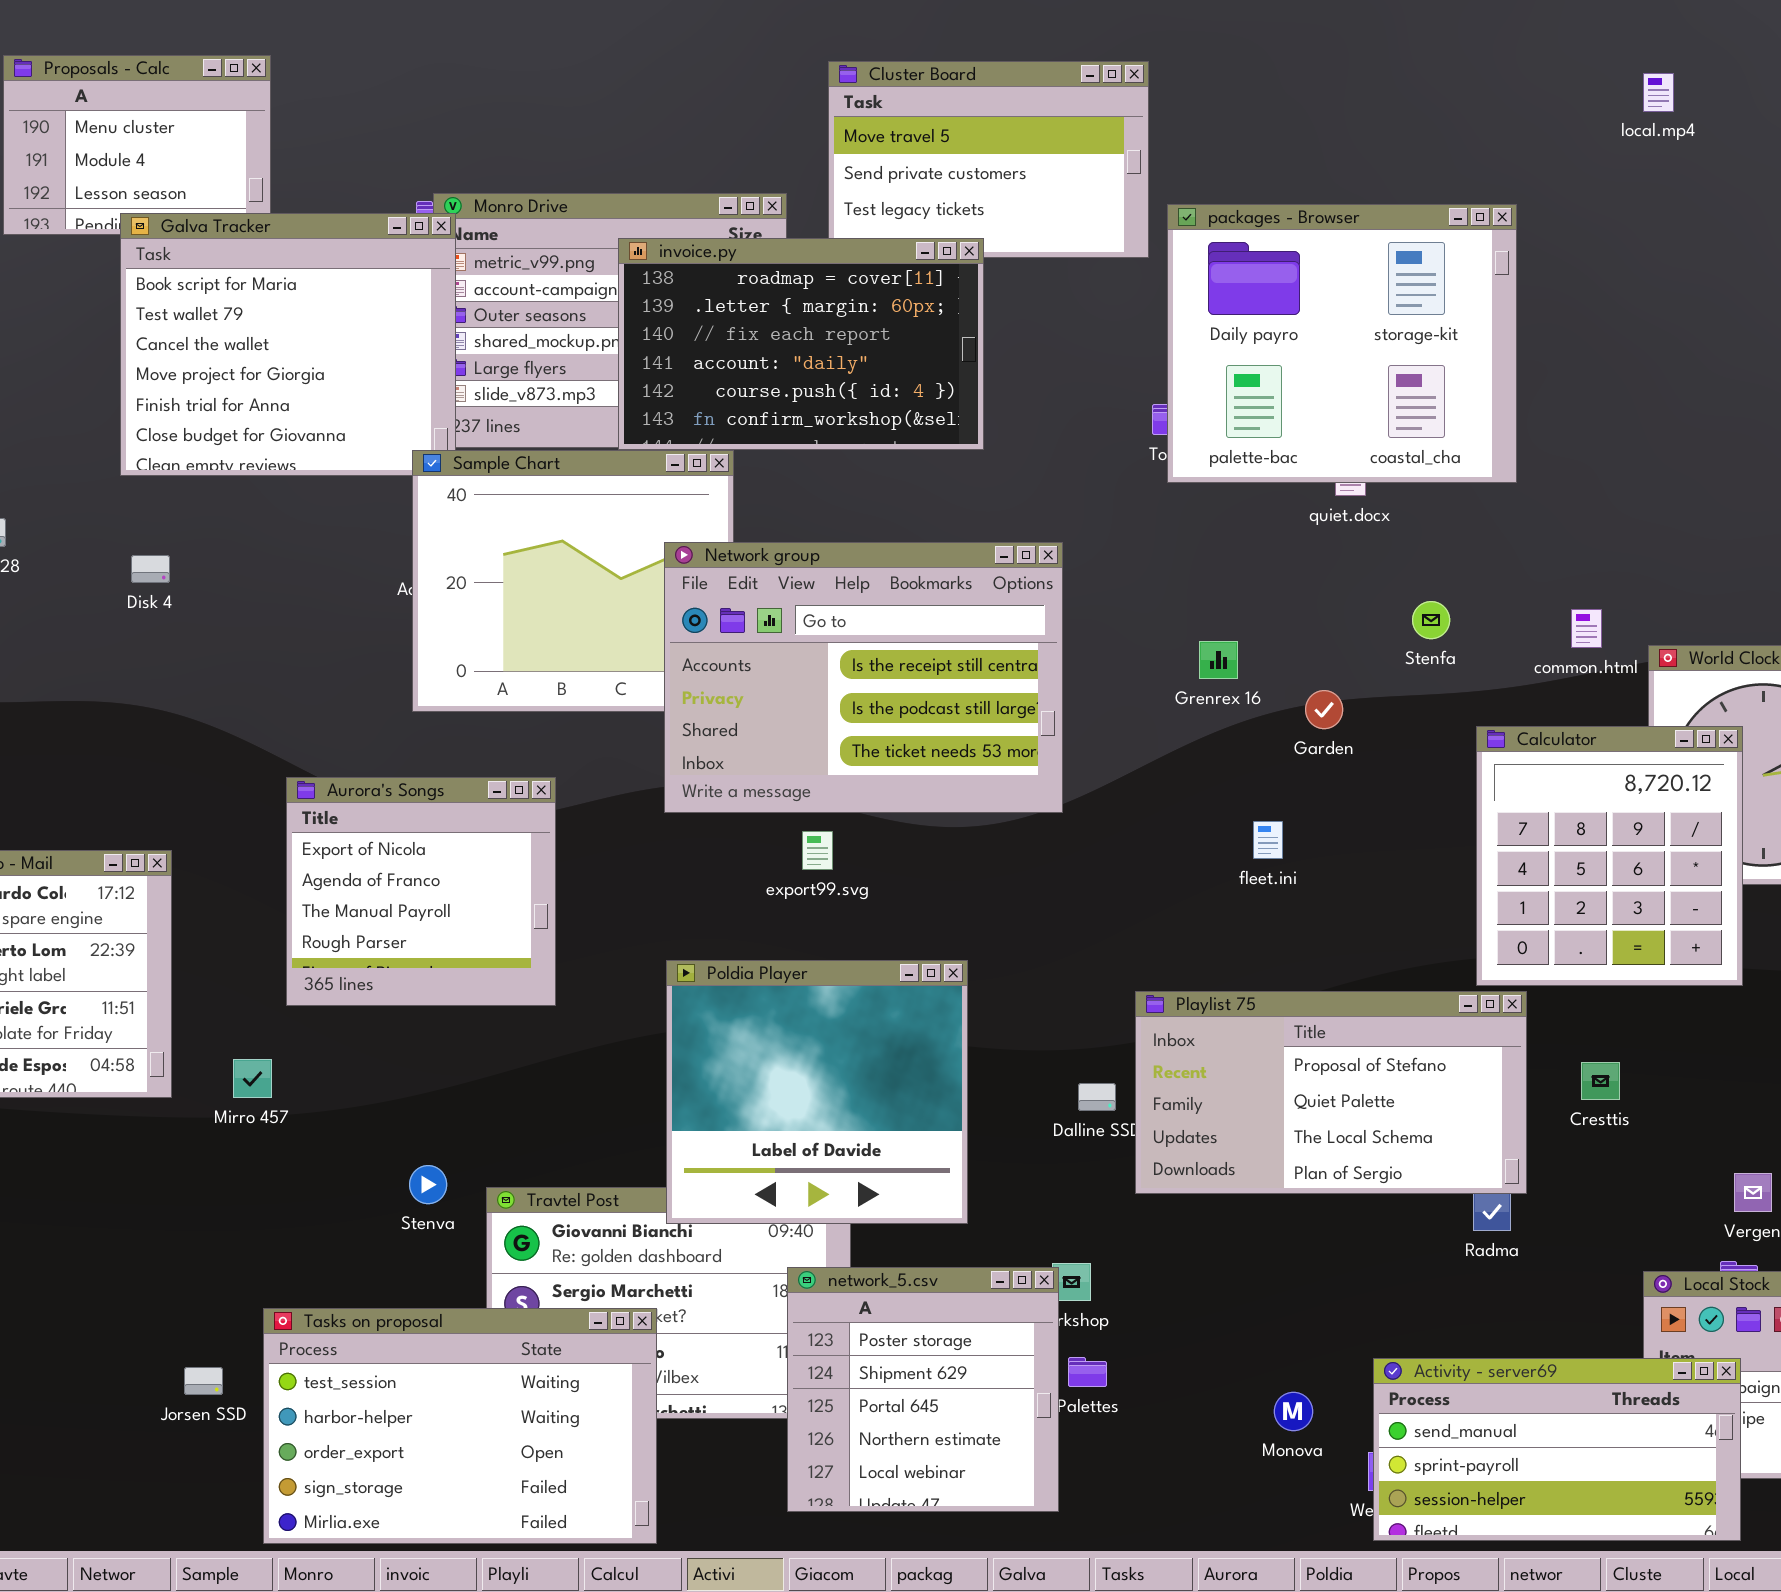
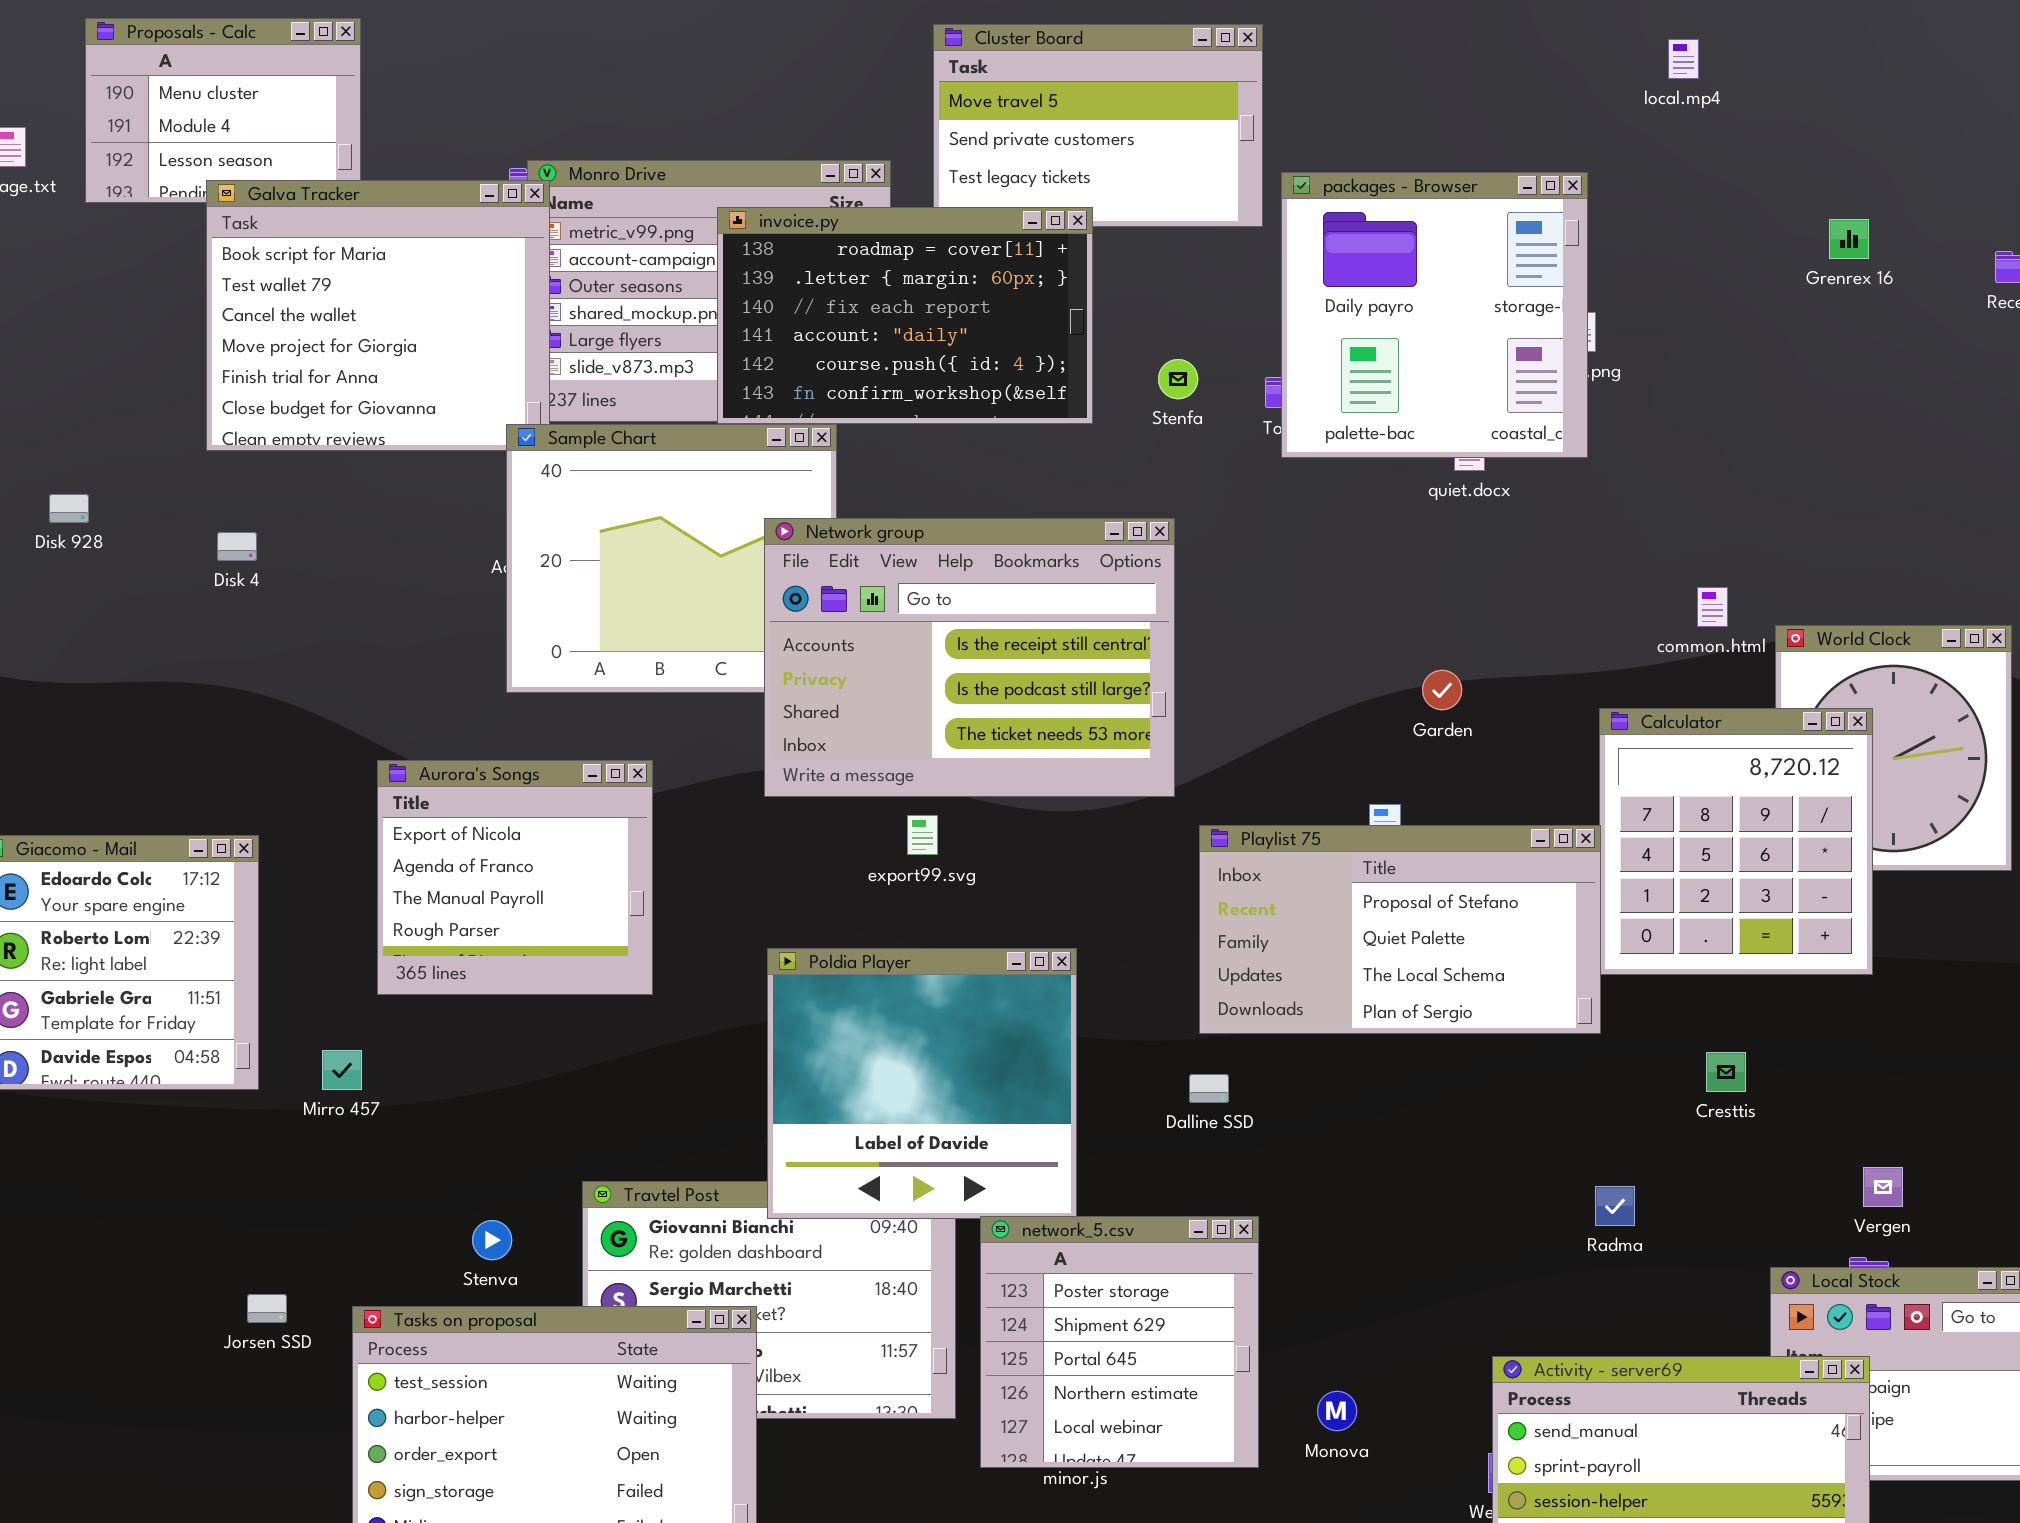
local.mp4: [1643,73,1674,112] -> [1668,39,1699,79], moved
packages - Browser: [1167,204,1517,483] -> [1281,172,1588,458], resized
Stenfa: [1412,601,1450,639] -> [1158,359,1198,399], moved
Grenrex 16: [1199,641,1238,679] -> [1829,219,1869,259], moved
Playlist 75: [1135,991,1527,1194] -> [1199,825,1601,1034], moved
Stenva: [409,1165,447,1204] -> [472,1220,512,1260], moved
network_5.csv: [787,1267,1059,1512] -> [980,1216,1259,1468], moved
Jorsen SSD: [184,1367,223,1395] -> [247,1294,287,1323], moved
Monova: [1274,1392,1313,1431] -> [1317,1391,1357,1431], moved

